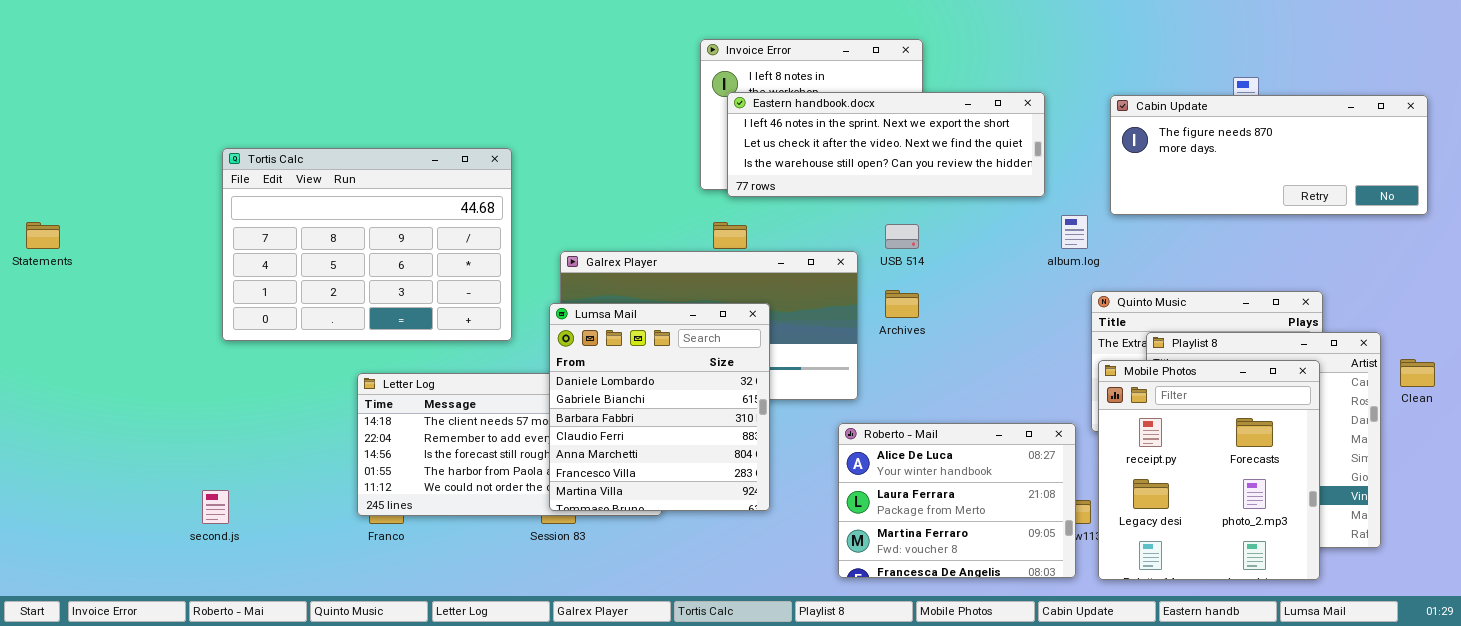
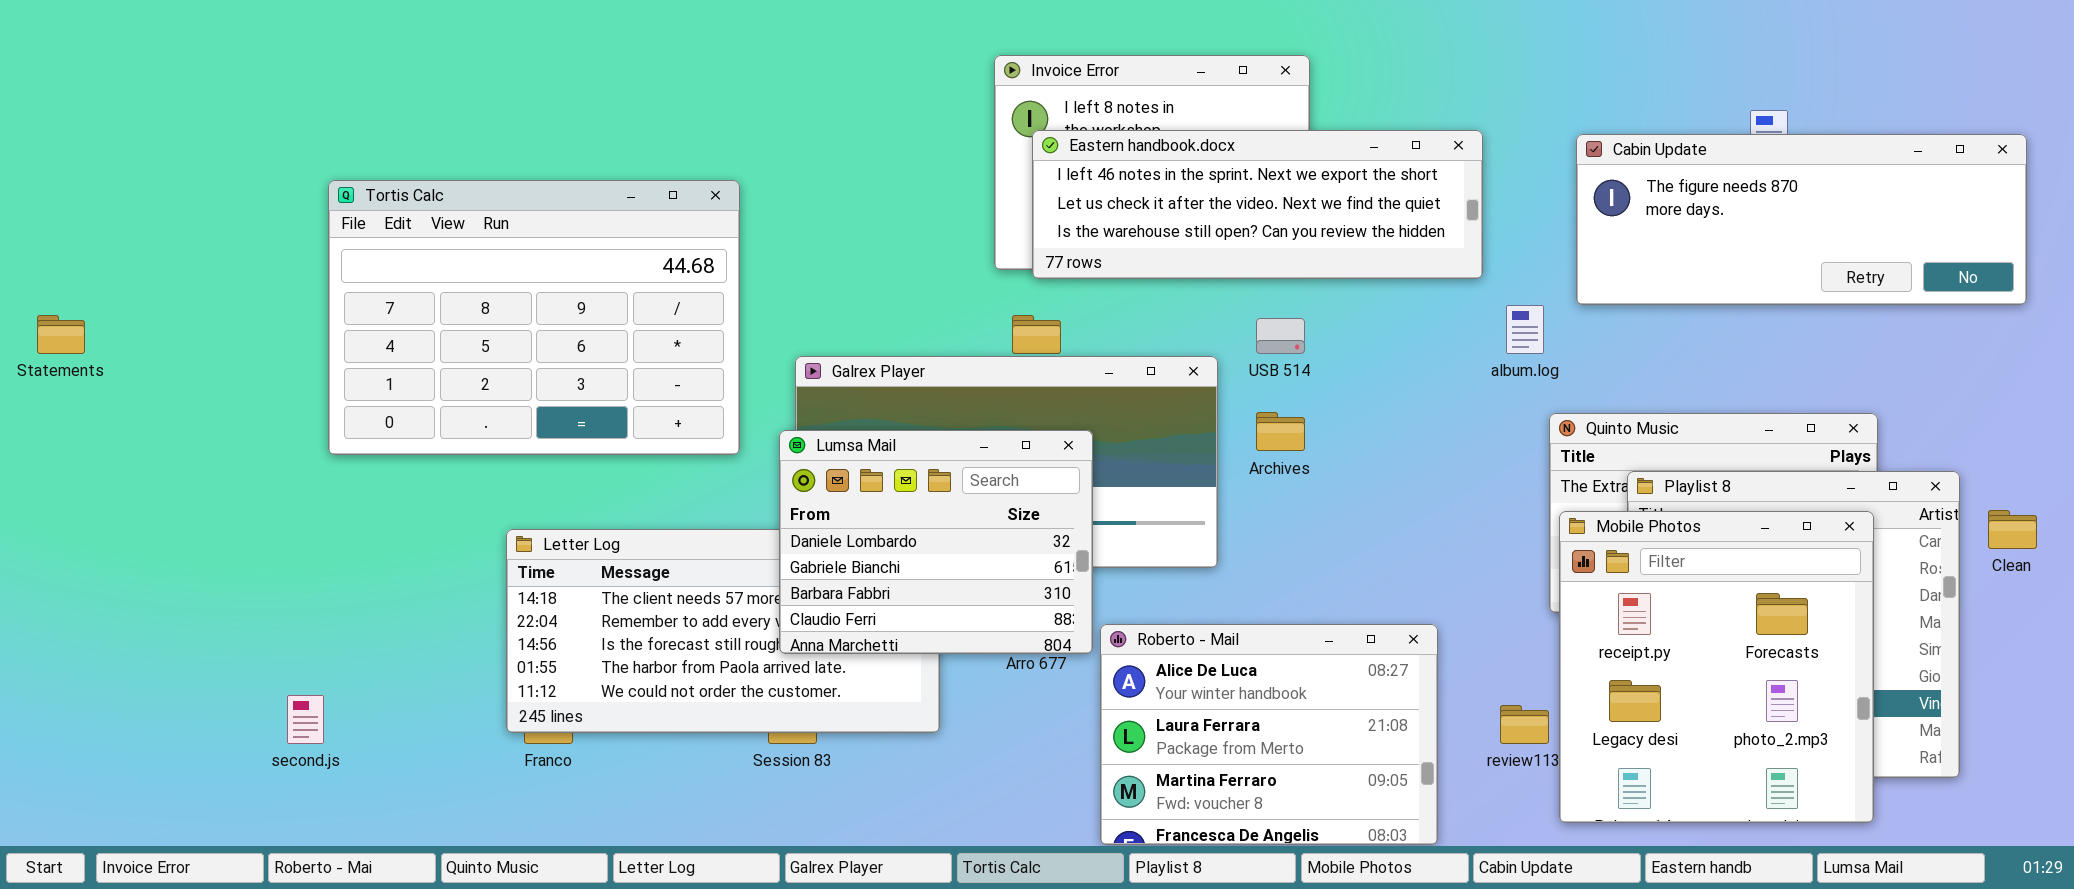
Tortis Calc: [222,148,512,341] -> [328,180,740,455], moved
Lumsa Mail: [549,303,770,511] -> [779,430,1093,654], resized
Roberto - Mail: [838,423,1076,578] -> [1100,624,1438,845], moved

